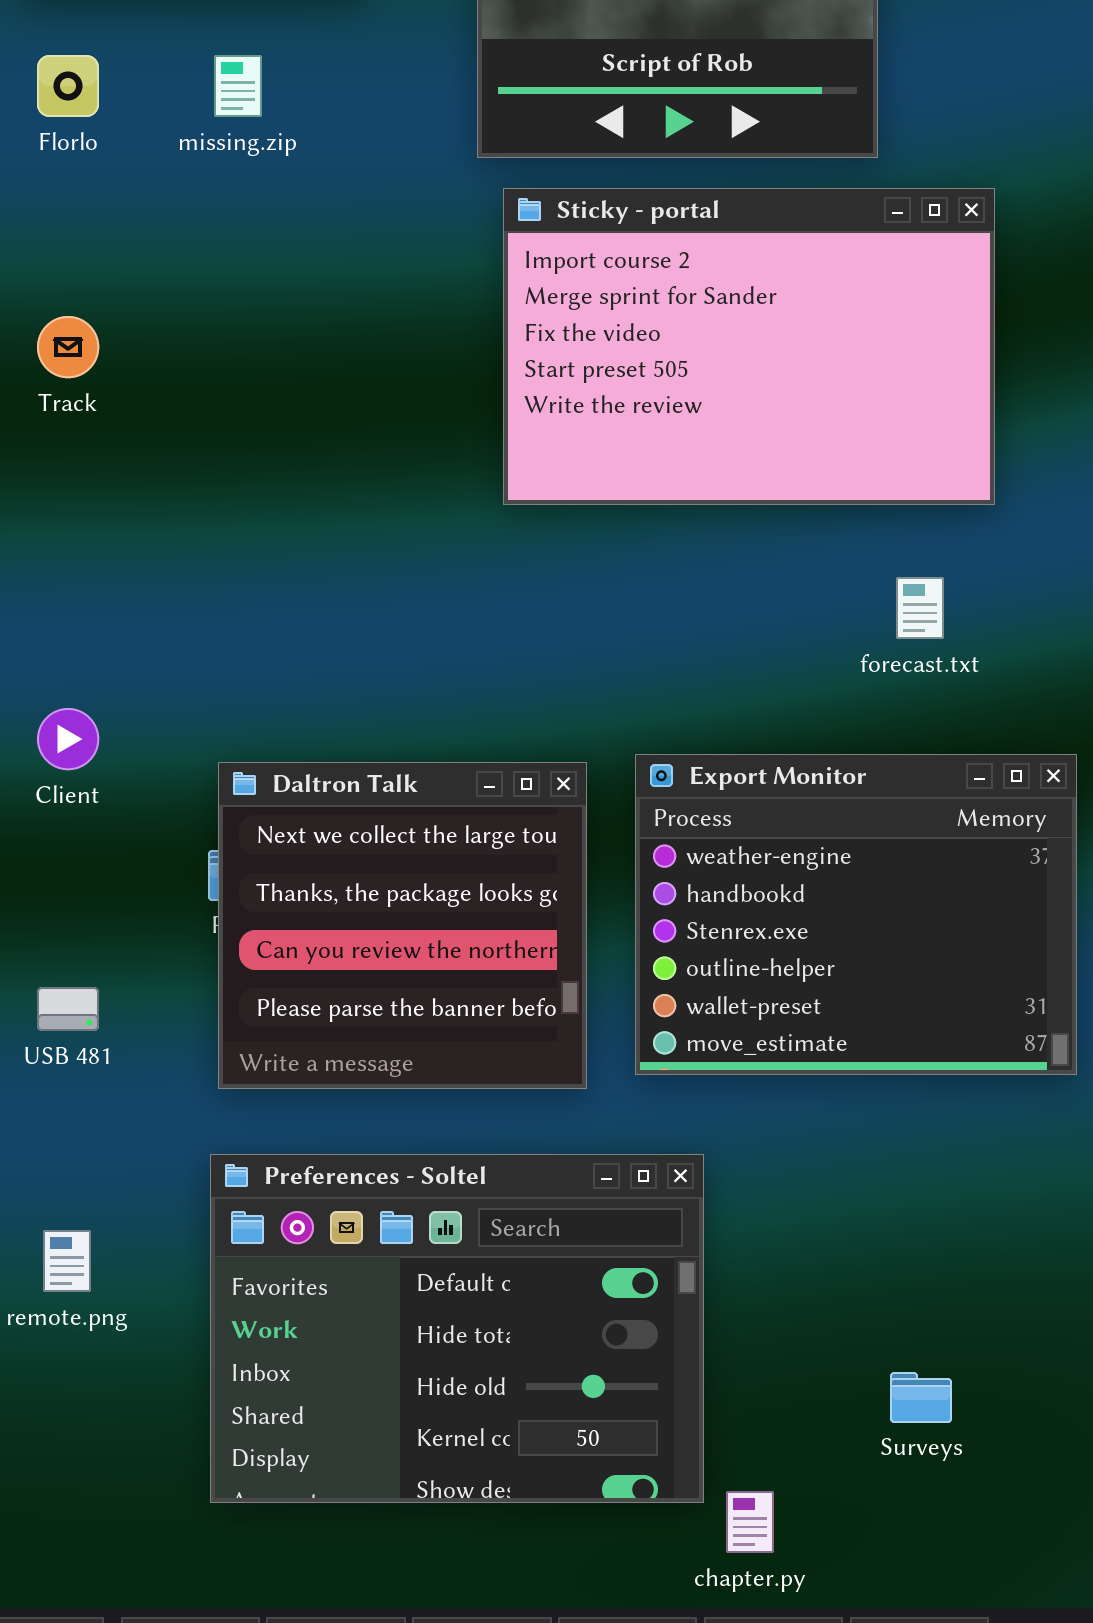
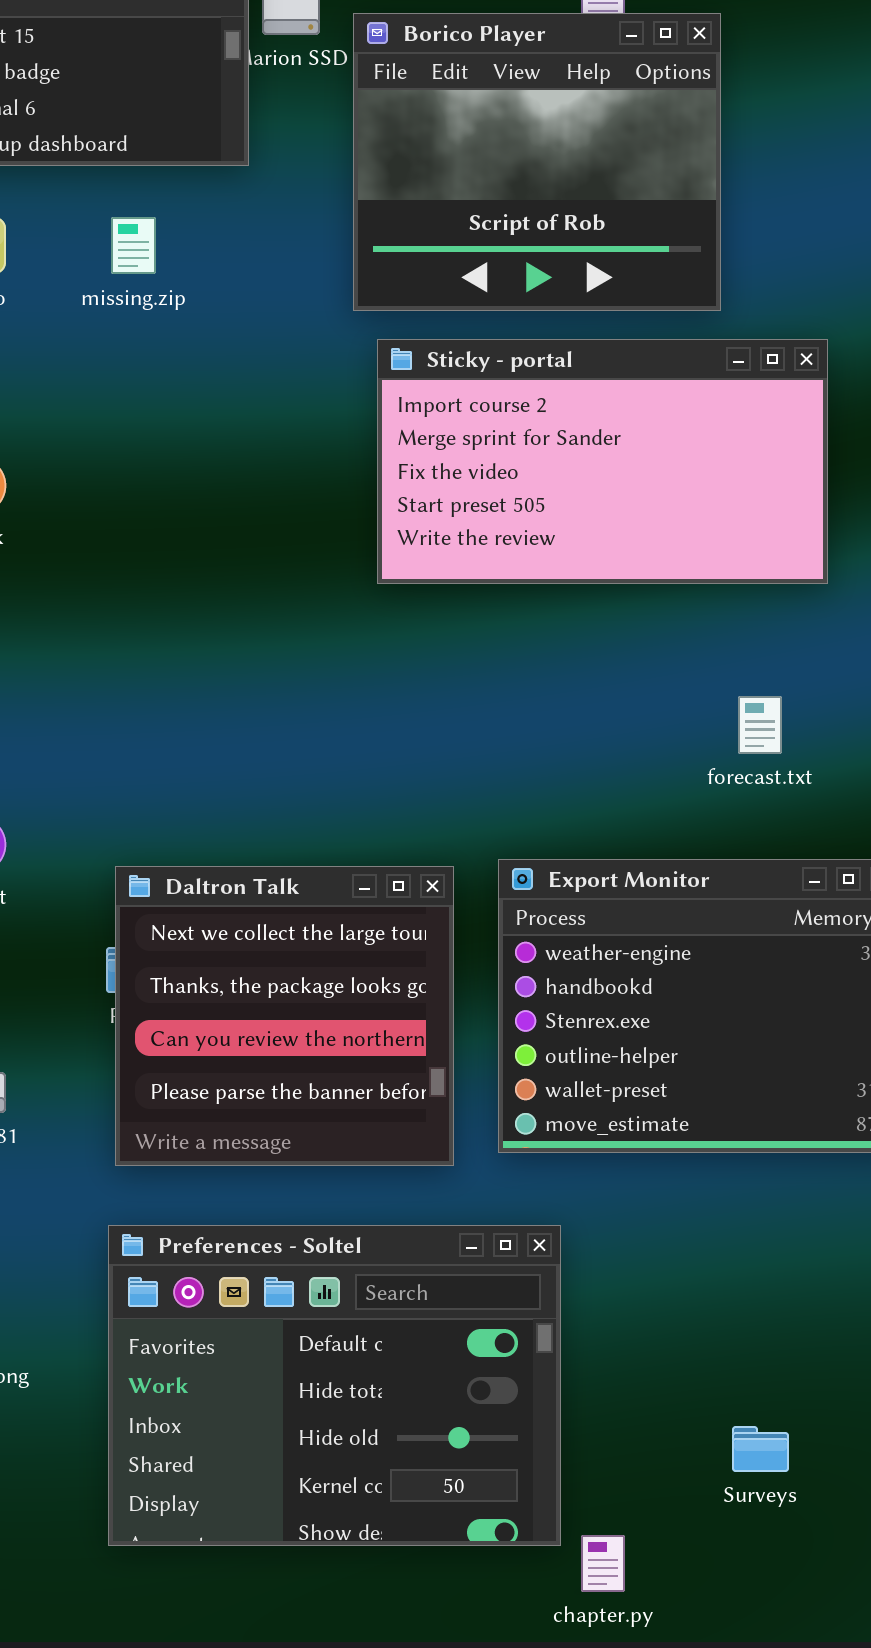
Sticky - portal: [503,188,995,505] -> [377,339,828,584], resized

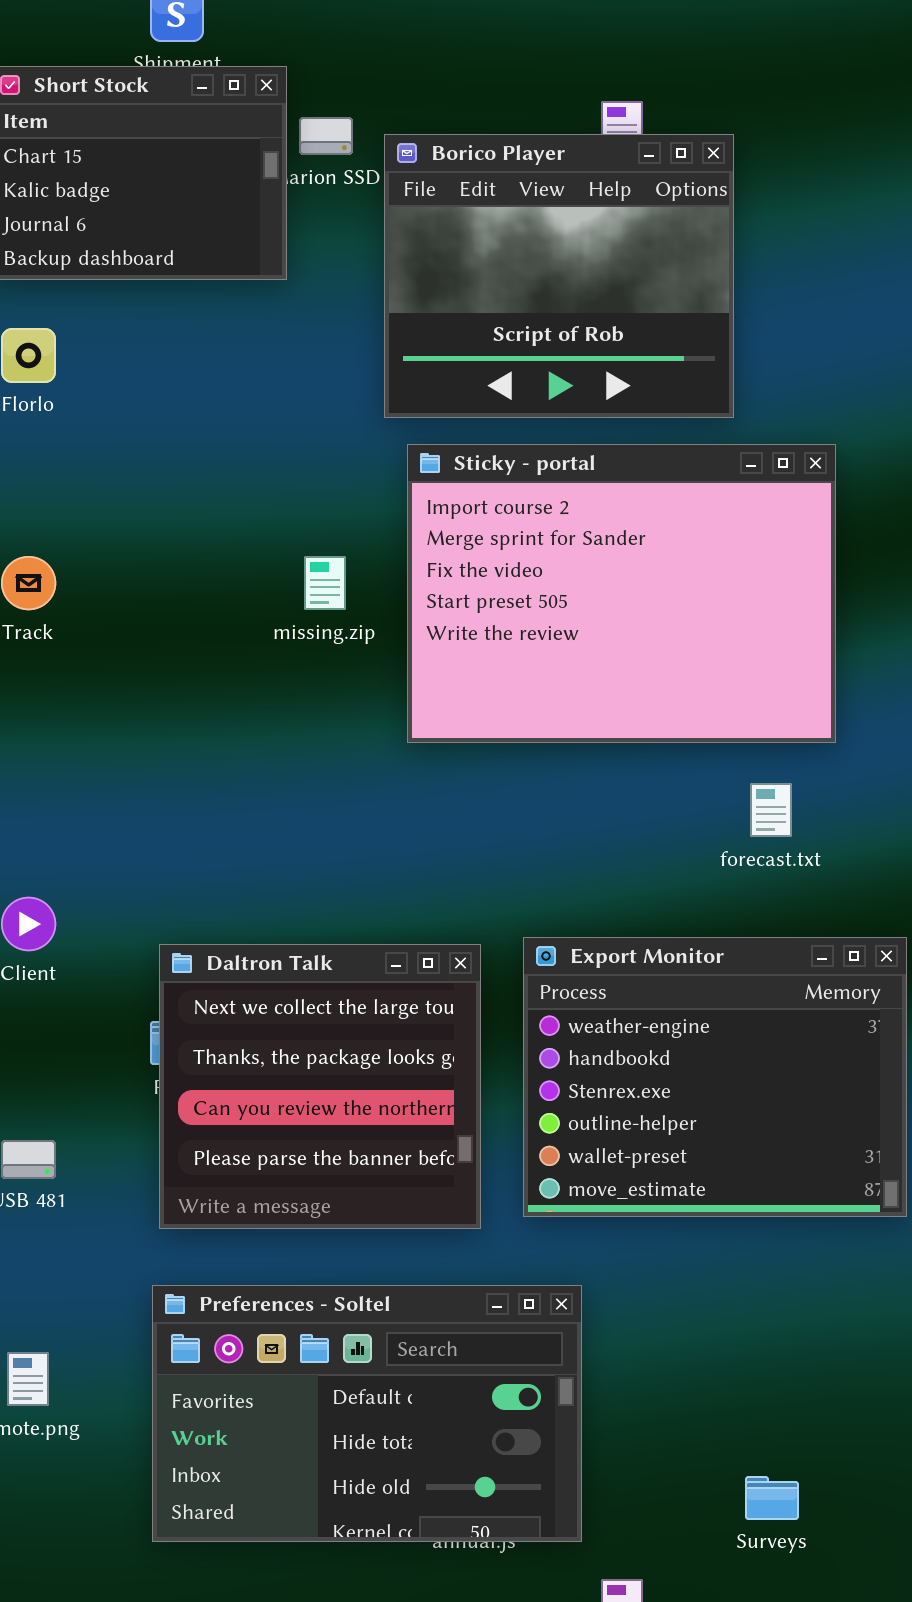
missing.zip: [111,217,156,274] -> [304,556,346,610], moved
Sticky - portal: [377,339,828,584] -> [407,444,836,743], resized
Preferences - Soltel: [108,1225,561,1546] -> [152,1285,582,1542], resized

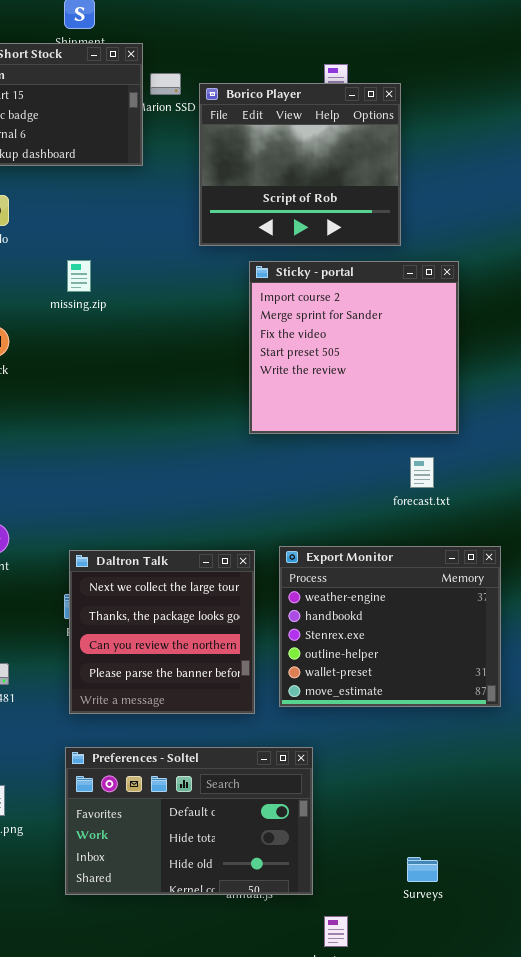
Sticky - portal: [407,444,836,743] -> [249,261,459,434], resized
missing.zip: [304,556,346,610] -> [67,260,91,292], moved

